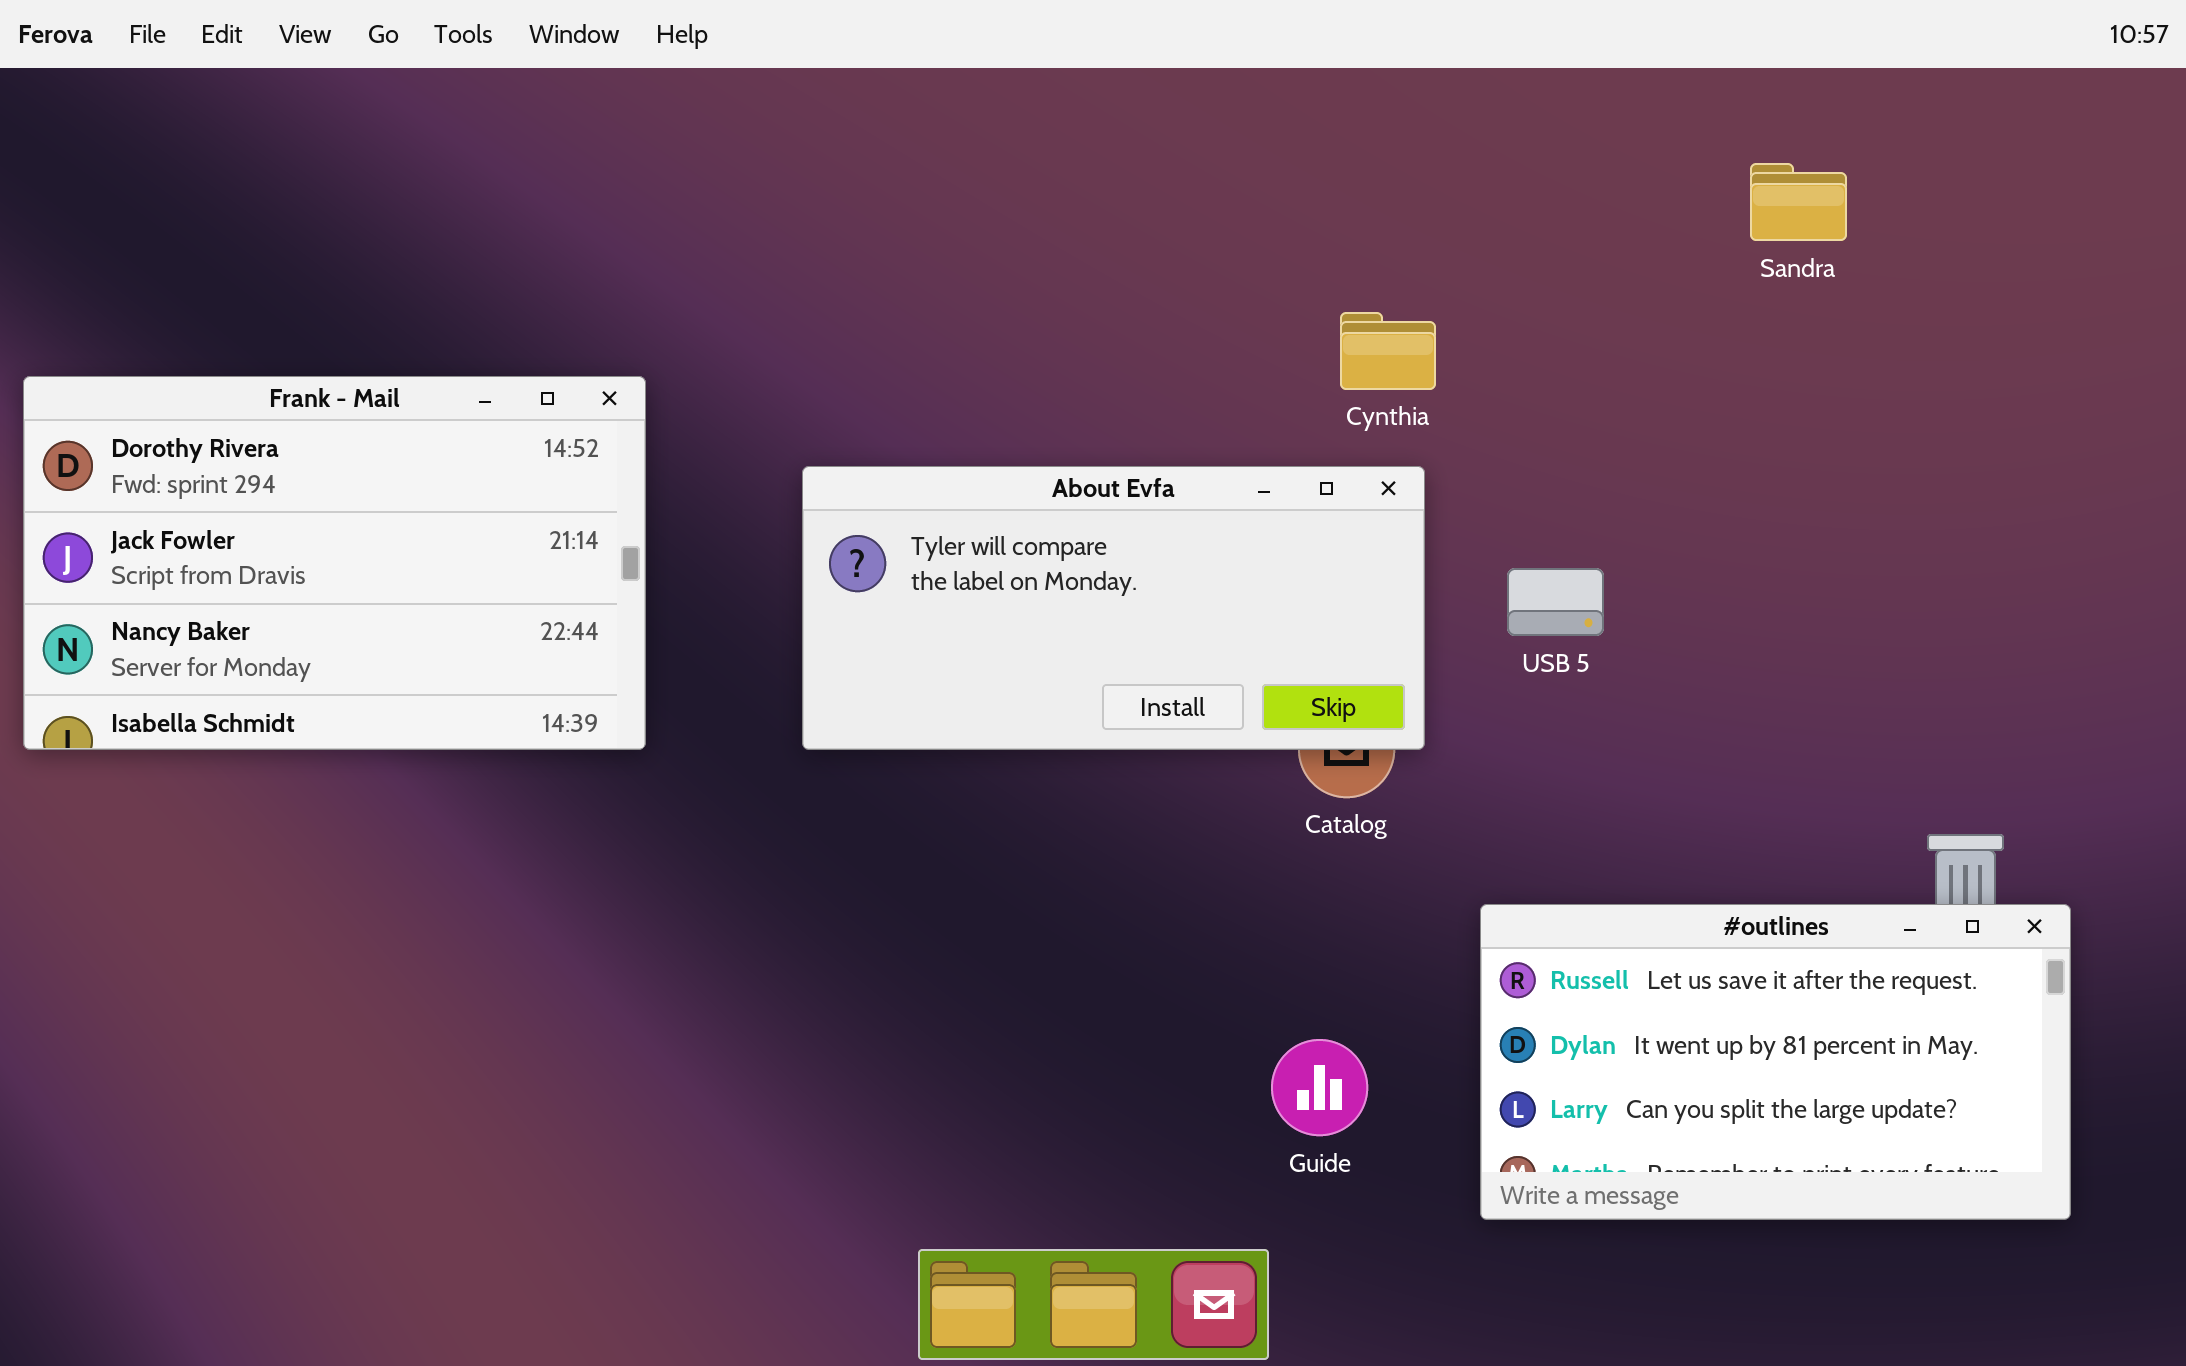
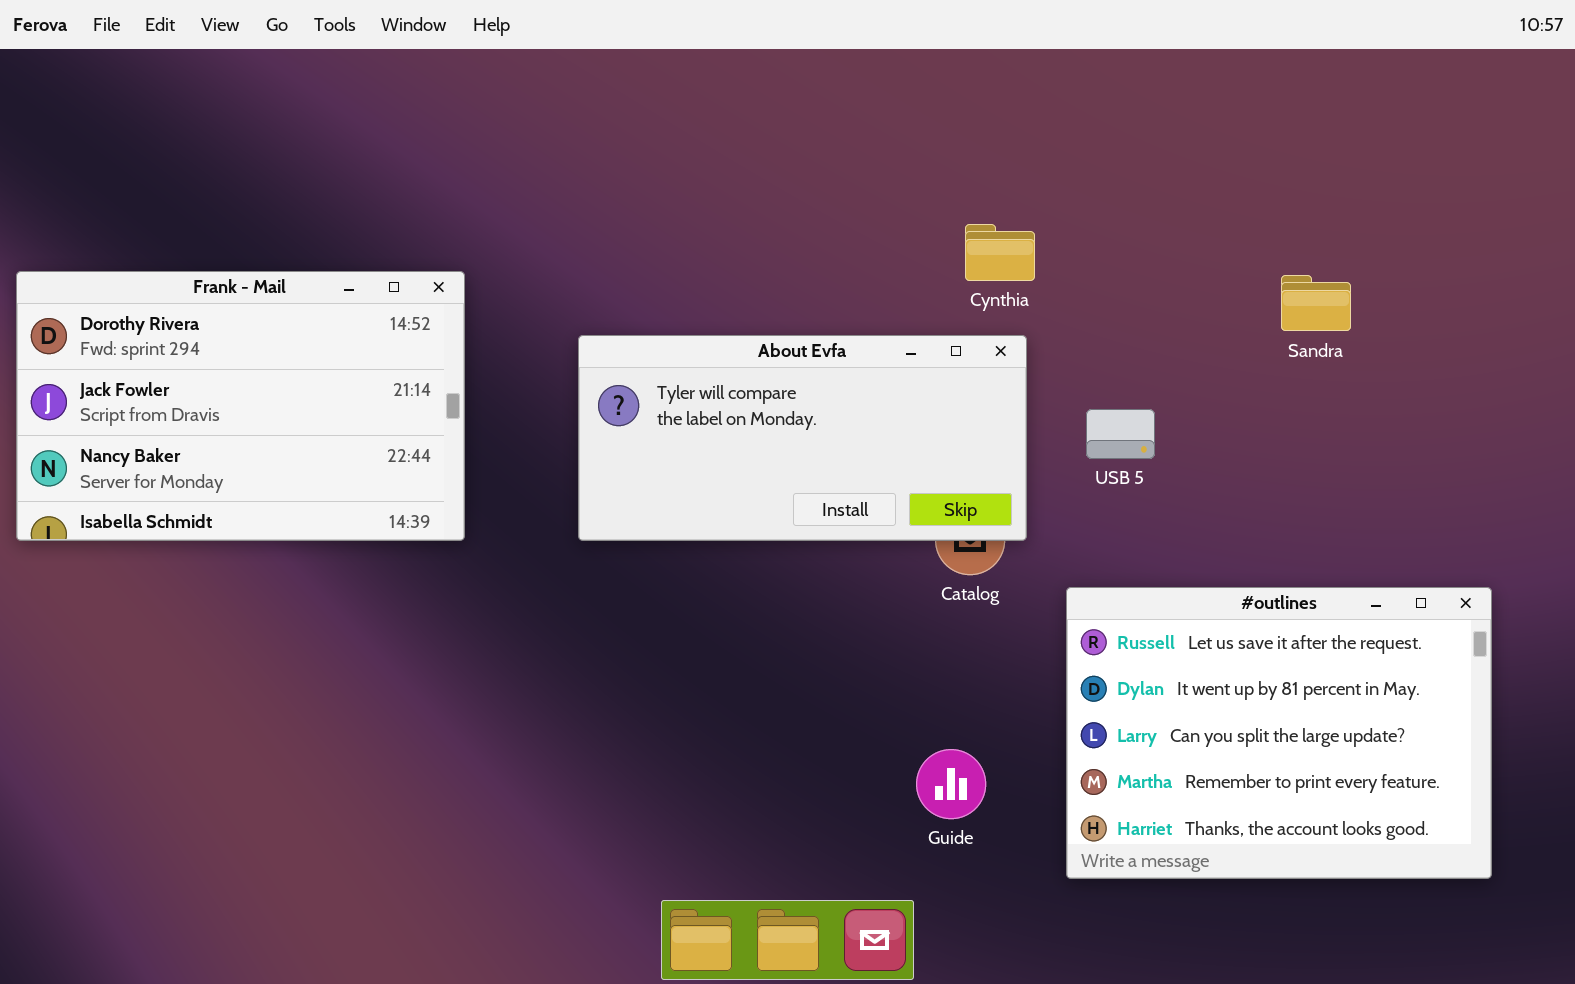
Sandra: [1750,163,1847,241] -> [1281,275,1351,331], moved
#outlines: [1480,904,2071,1220] -> [1066,587,1492,879], resized

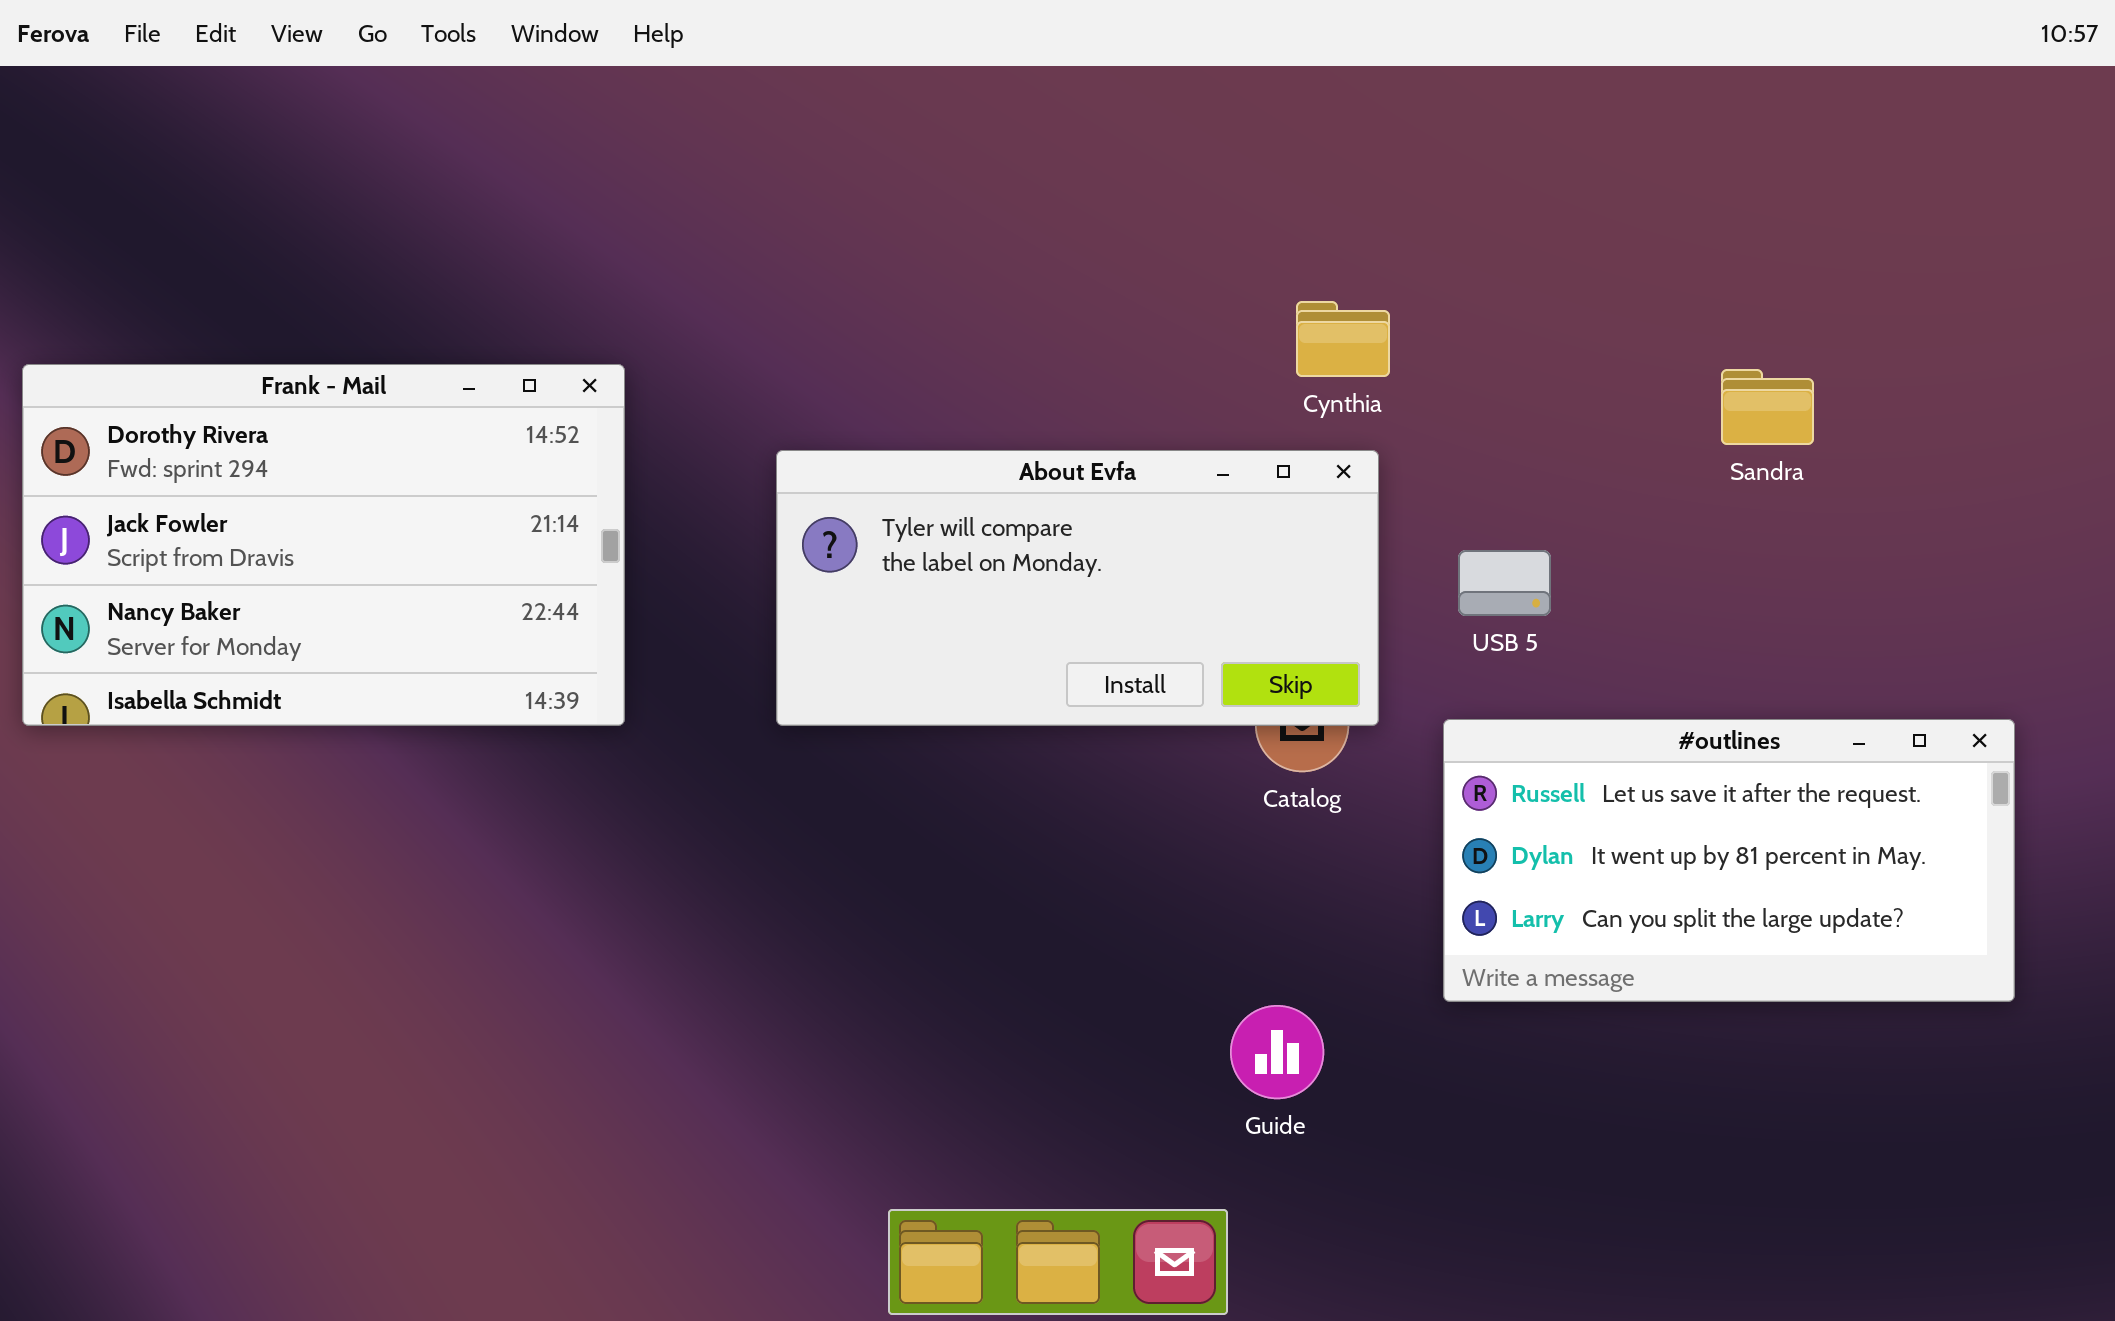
#outlines: [1066,587,1492,879] -> [1443,719,2015,1002], moved, resized

